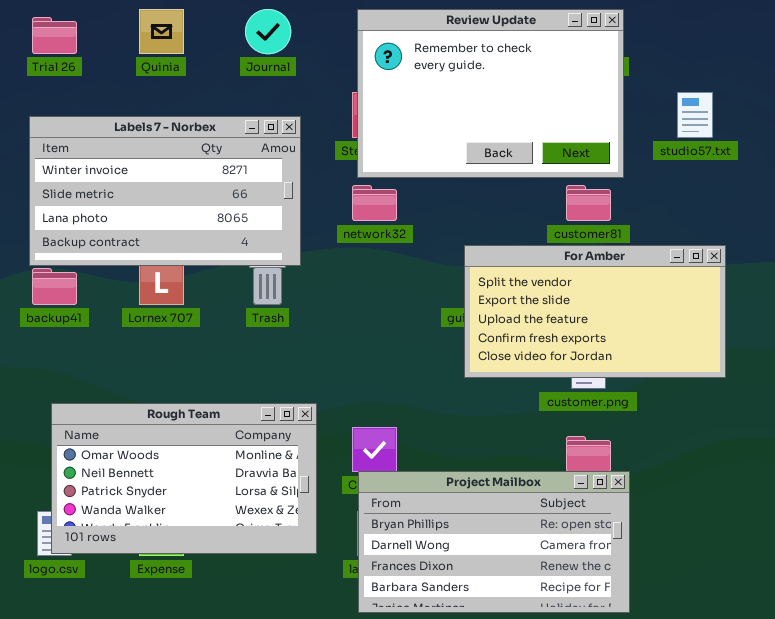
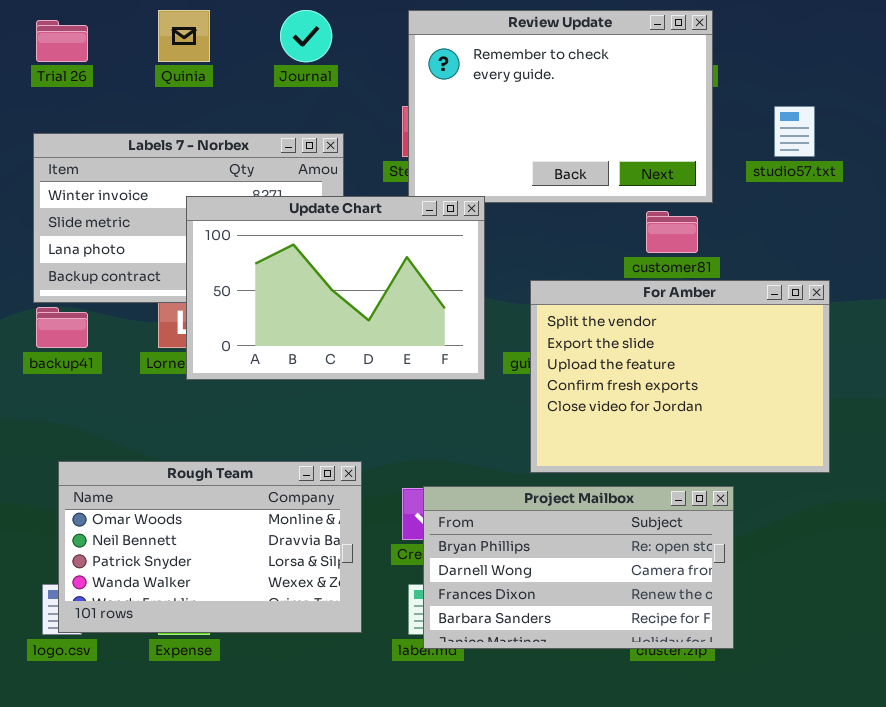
Update Chart: none -> [186,196,485,380], opened
For Amber: [464,245,726,378] -> [530,280,830,473], resized
Project Mailbox: [358,471,630,613] -> [423,486,734,649], moved

